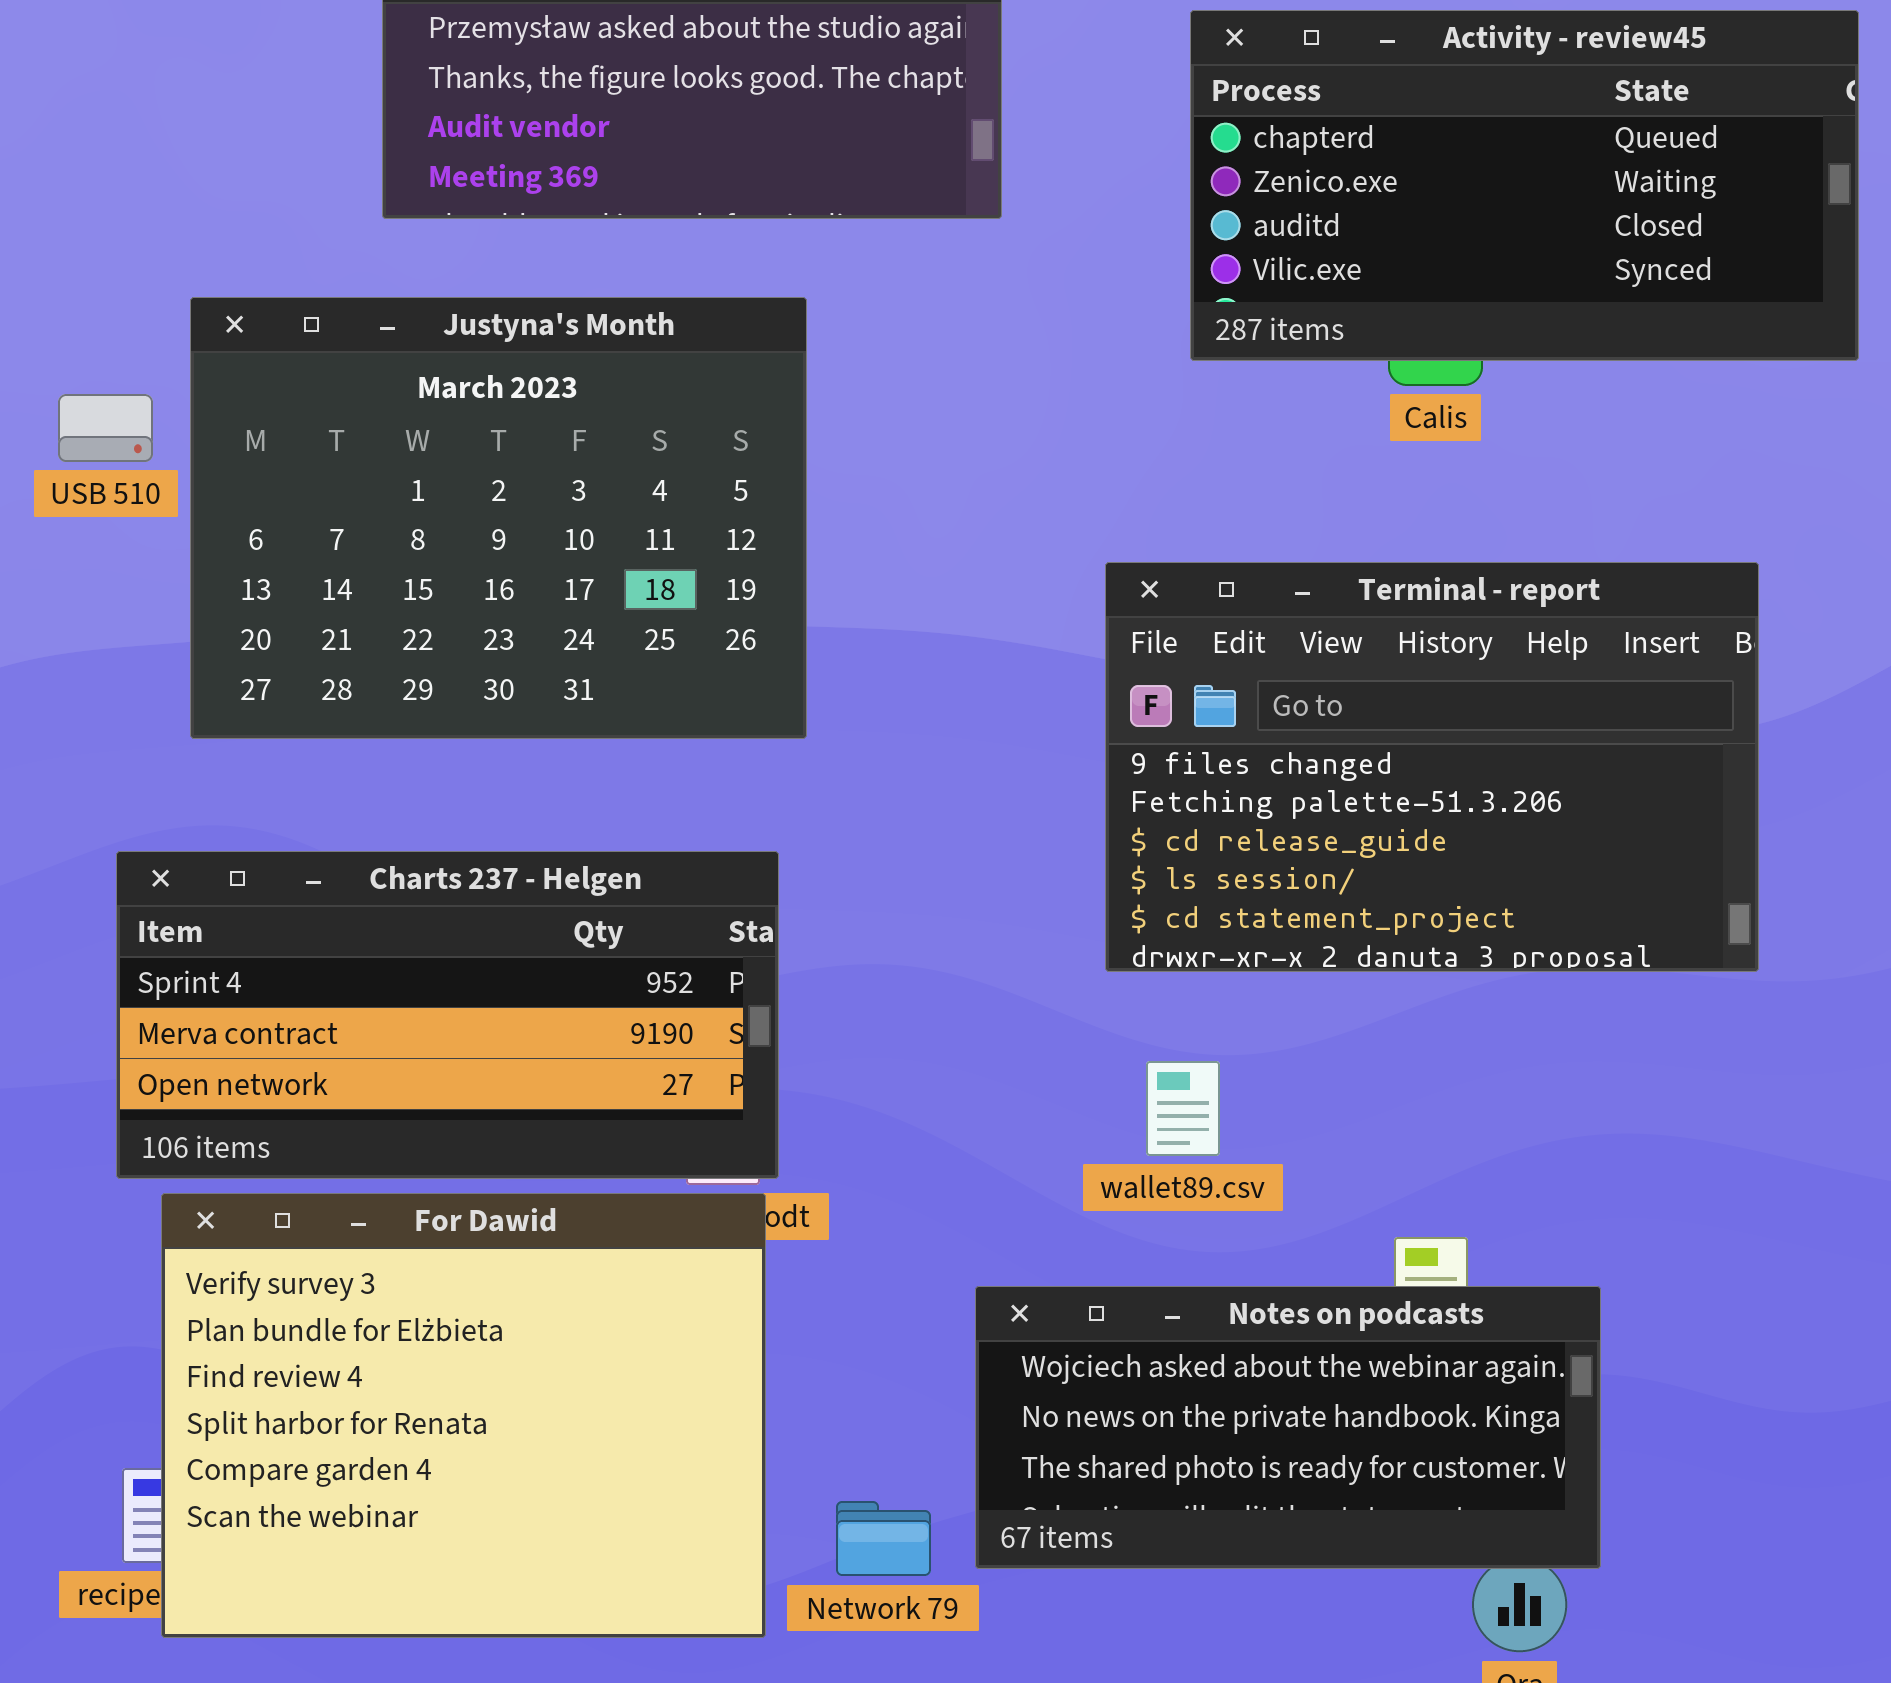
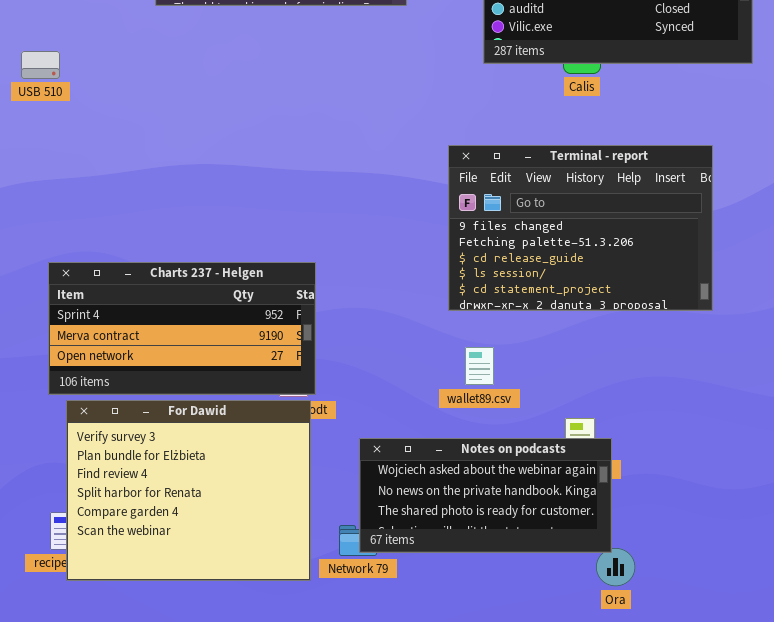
Justyna's Month: [190,297,807,739] -> none, closed
USB 510: [58,394,153,462] -> [21,51,60,79], moved
Notes on podcasts: [975,1286,1601,1569] -> [359,438,612,553], moved

